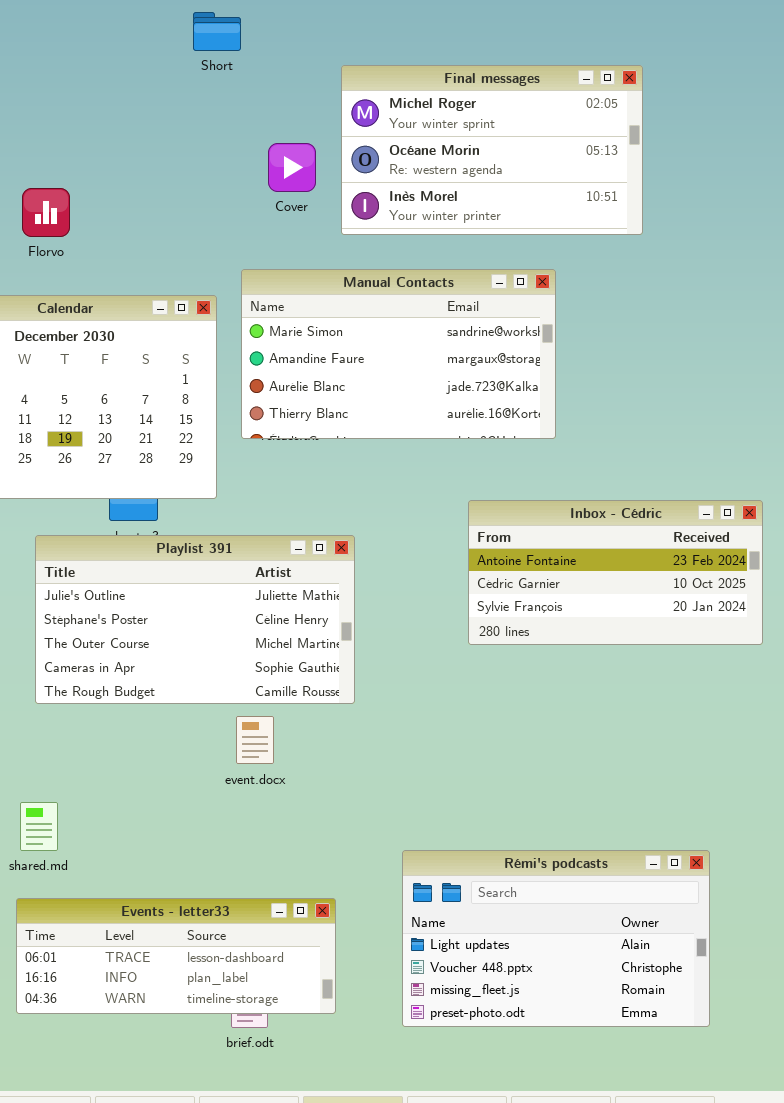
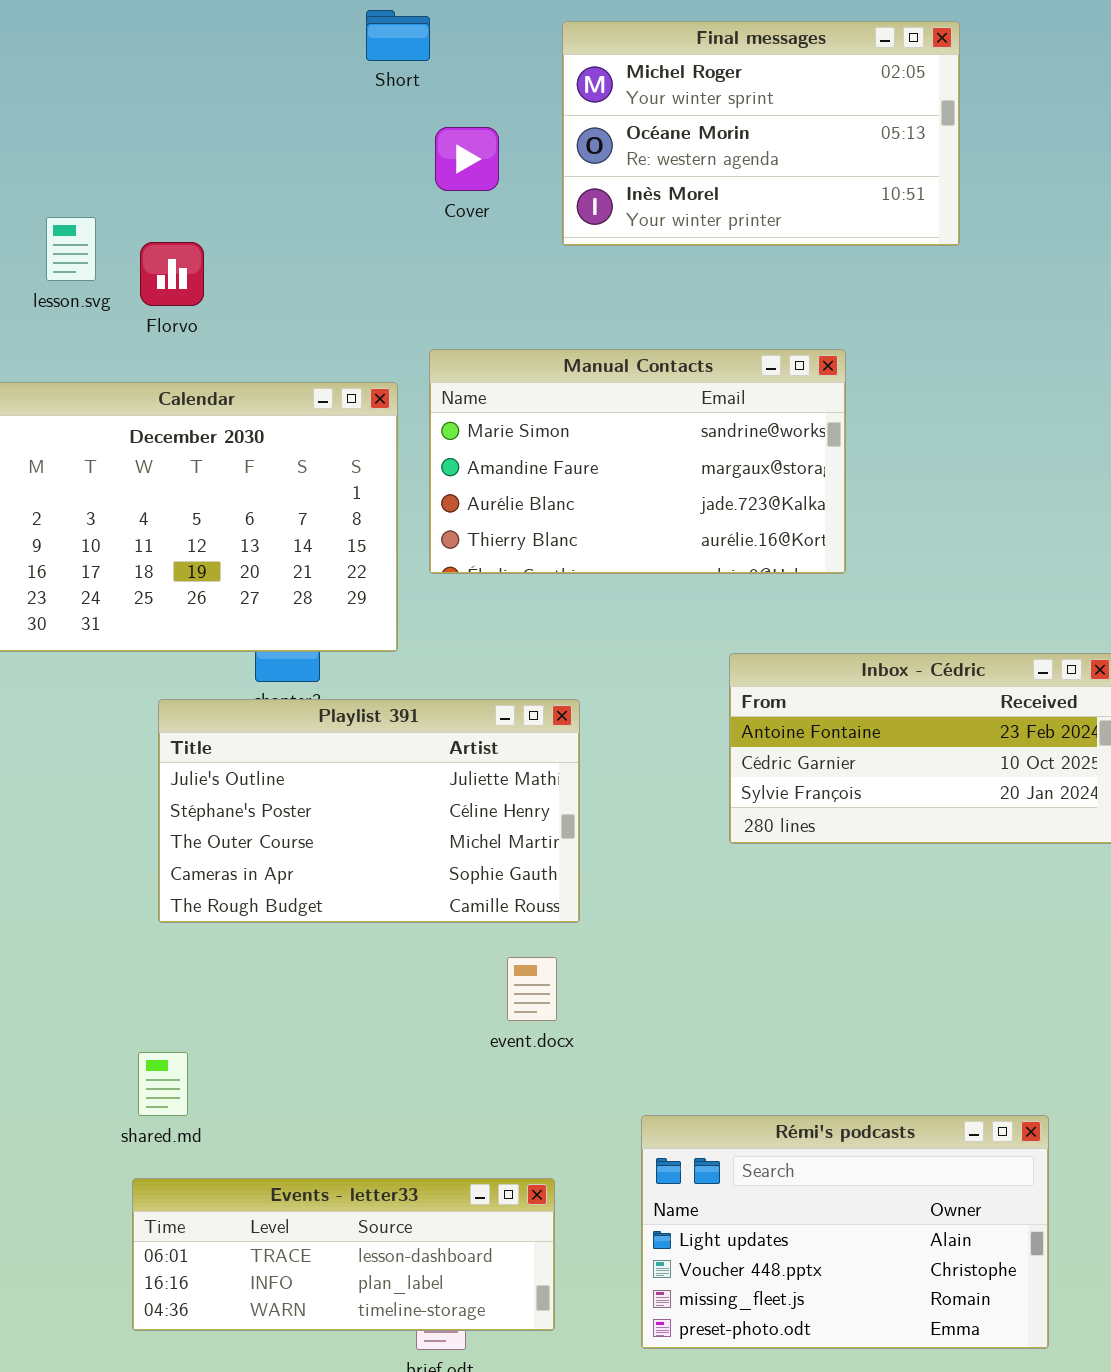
Final messages: [341,65,643,235] -> [562,21,960,246], moved
Cover: [268,143,316,192] -> [435,127,499,191], moved
event.docx: [236,716,274,764] -> [507,957,557,1021], moved

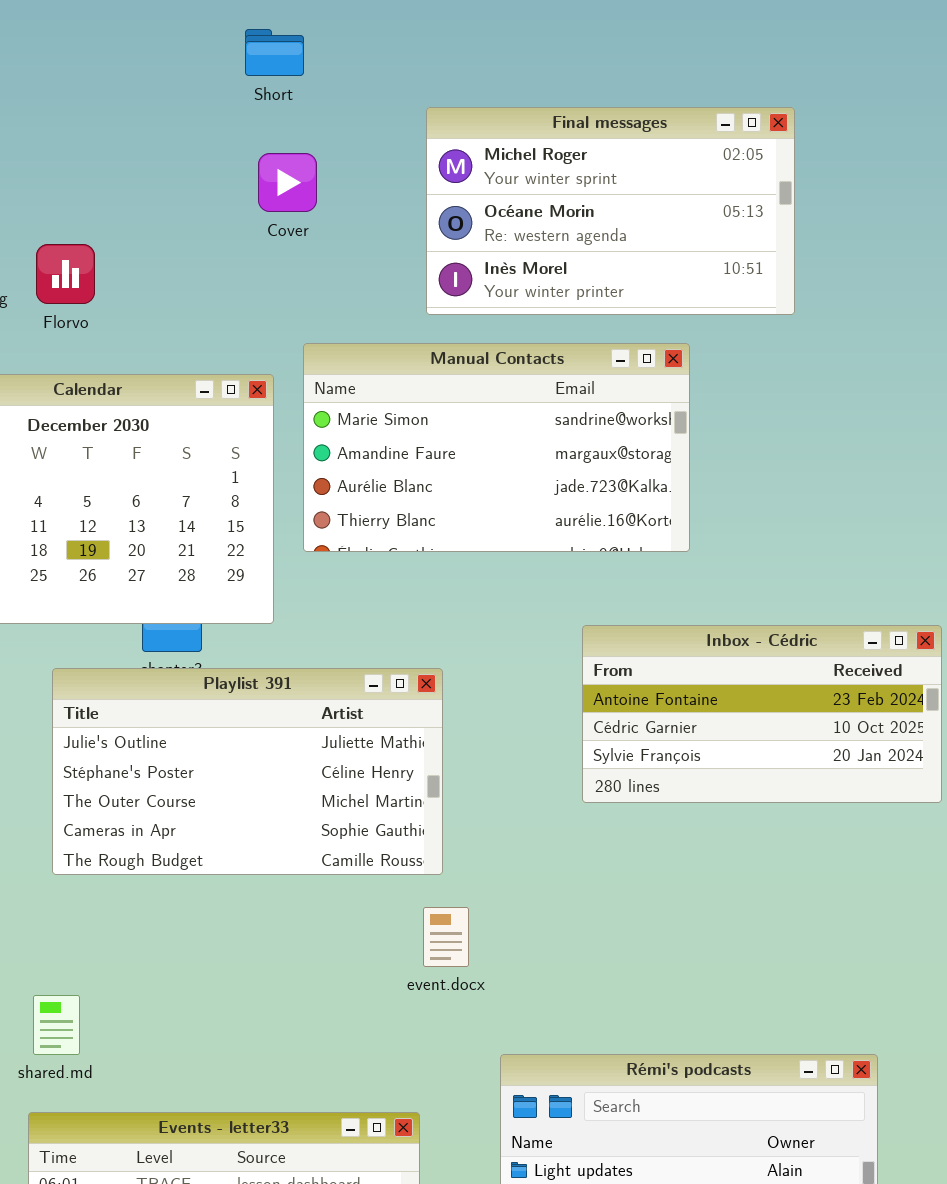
Final messages: [562,21,960,246] -> [426,107,795,315], moved
Cover: [435,127,499,191] -> [258,153,317,212], moved
event.docx: [507,957,557,1021] -> [423,907,469,967], moved

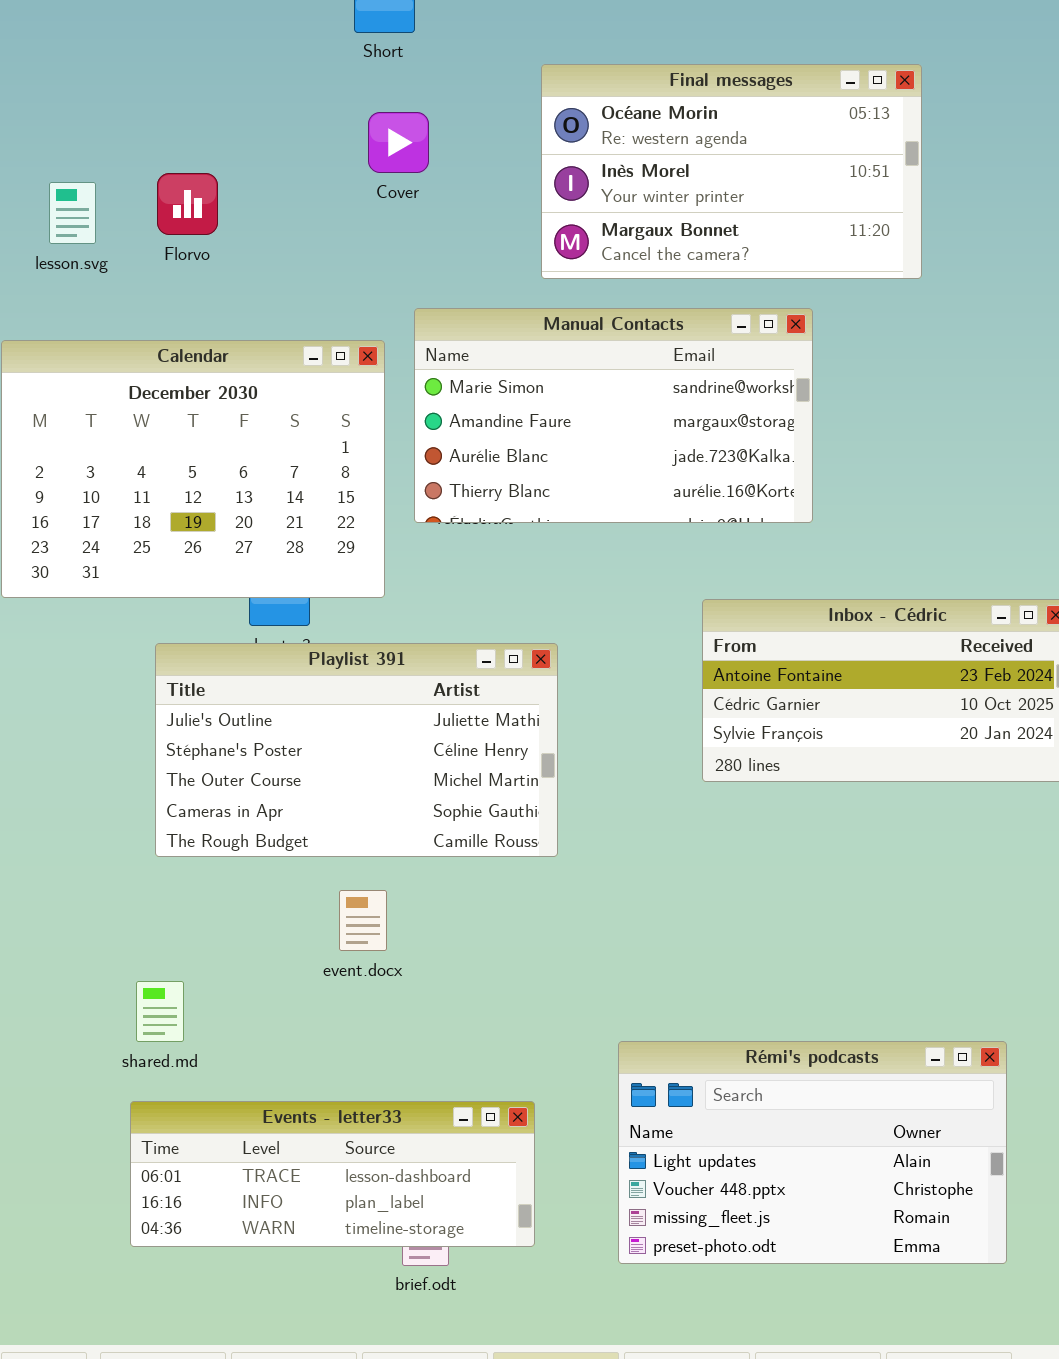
Final messages: [426,107,795,315] -> [541,64,922,279], scrolled down 1 row
Florvo: [36,244,95,304] -> [157,173,218,235], moved
event.docx: [423,907,469,967] -> [339,890,387,951], moved

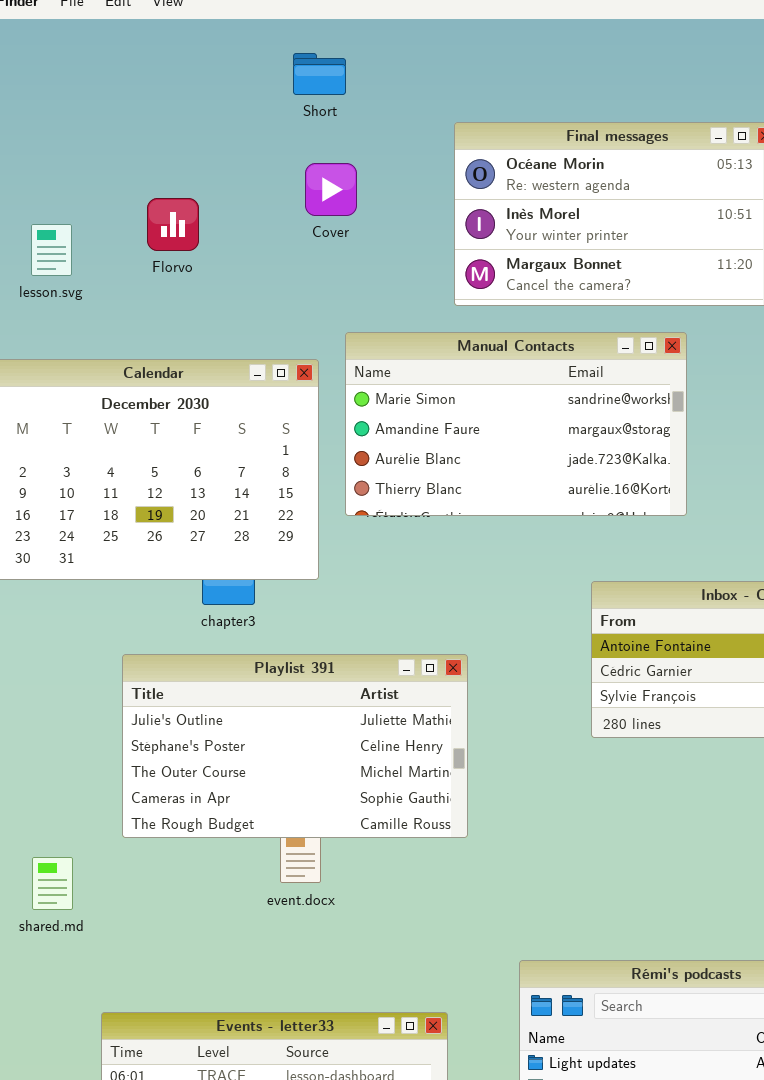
Florvo: [157,173,218,235] -> [147,198,199,251], moved
Playlist 391: [155,643,558,857] -> [122,654,468,838], moved
shared.md: [136,981,184,1042] -> [32,857,73,910], moved

